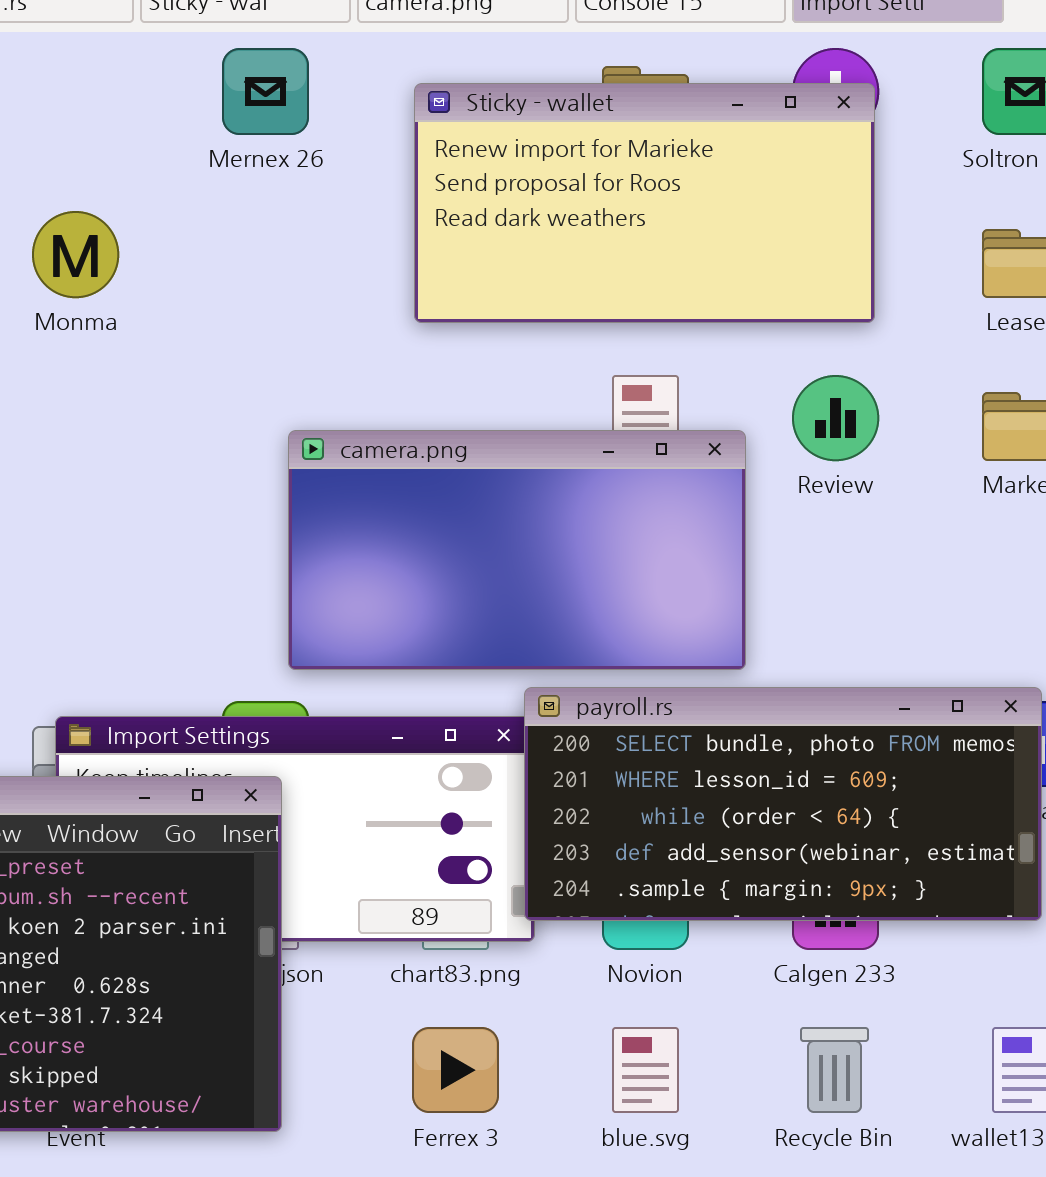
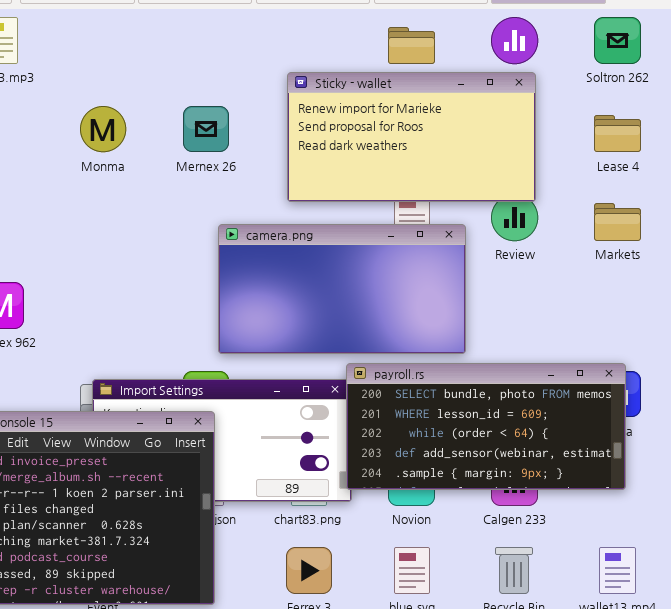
Mernex 26: [222,48,309,135] -> [183,106,229,152], moved
Sticky - wallet: [414,83,875,323] -> [287,72,536,202], moved

